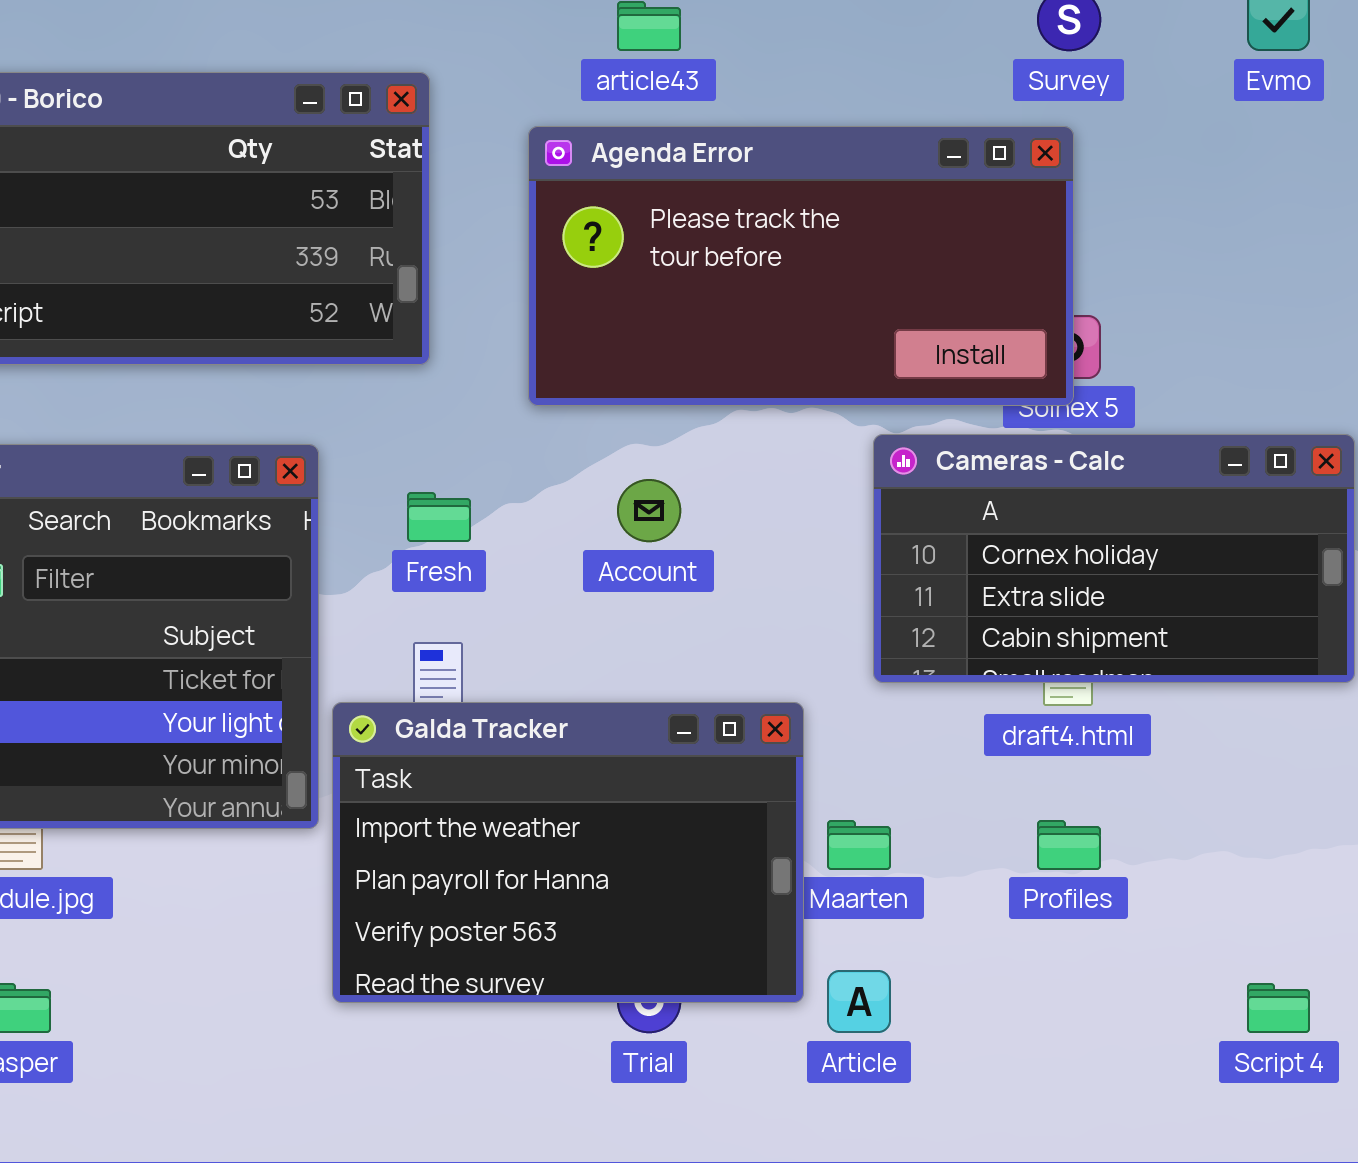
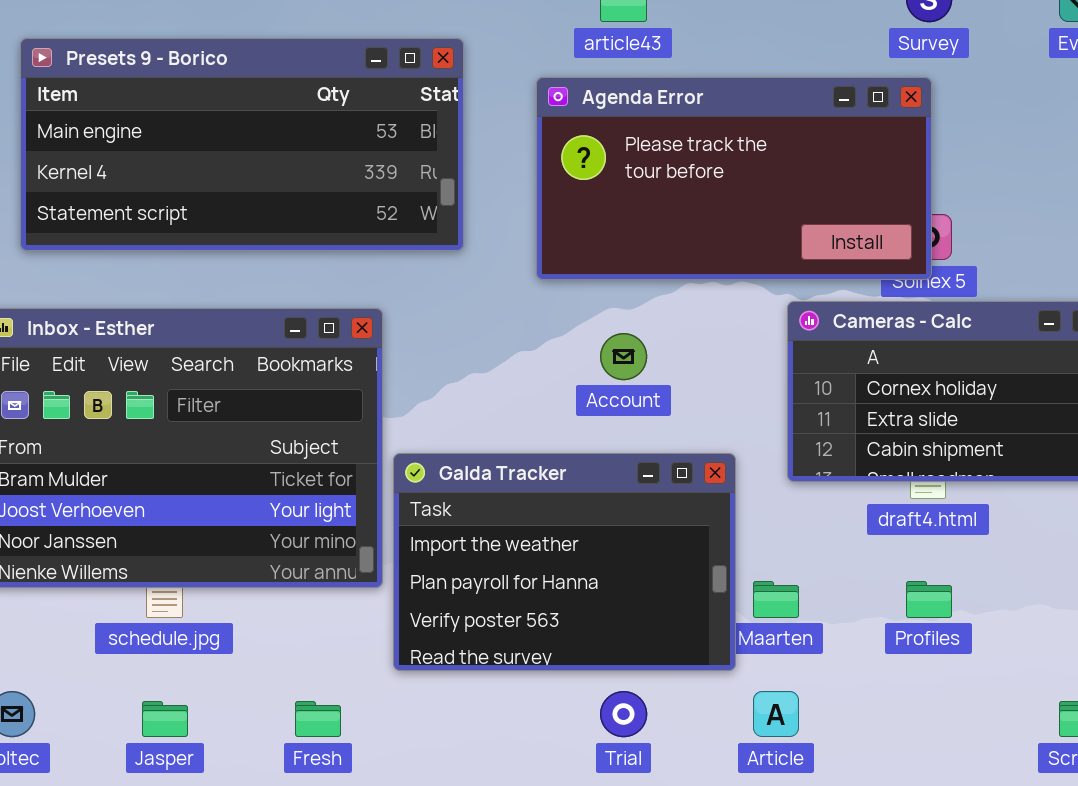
Fresh: [407,492,471,542] -> [295,701,341,737], moved
Galda Tracker: [332,702,804,1003] -> [393,453,736,671], moved

